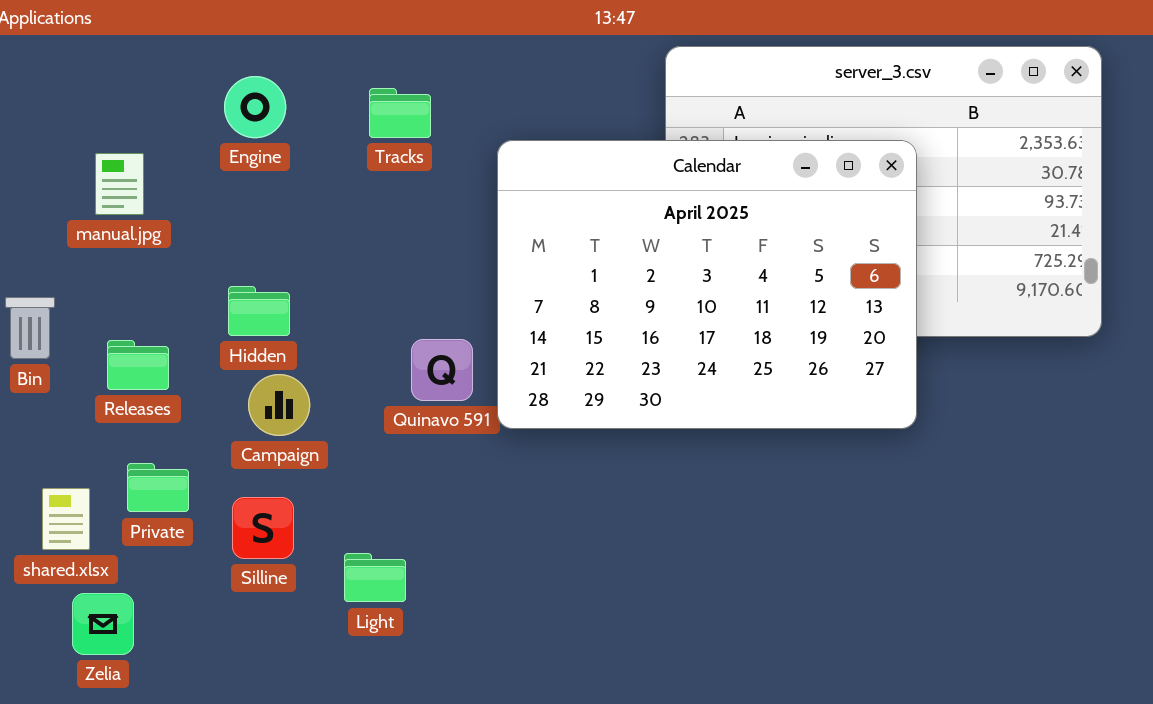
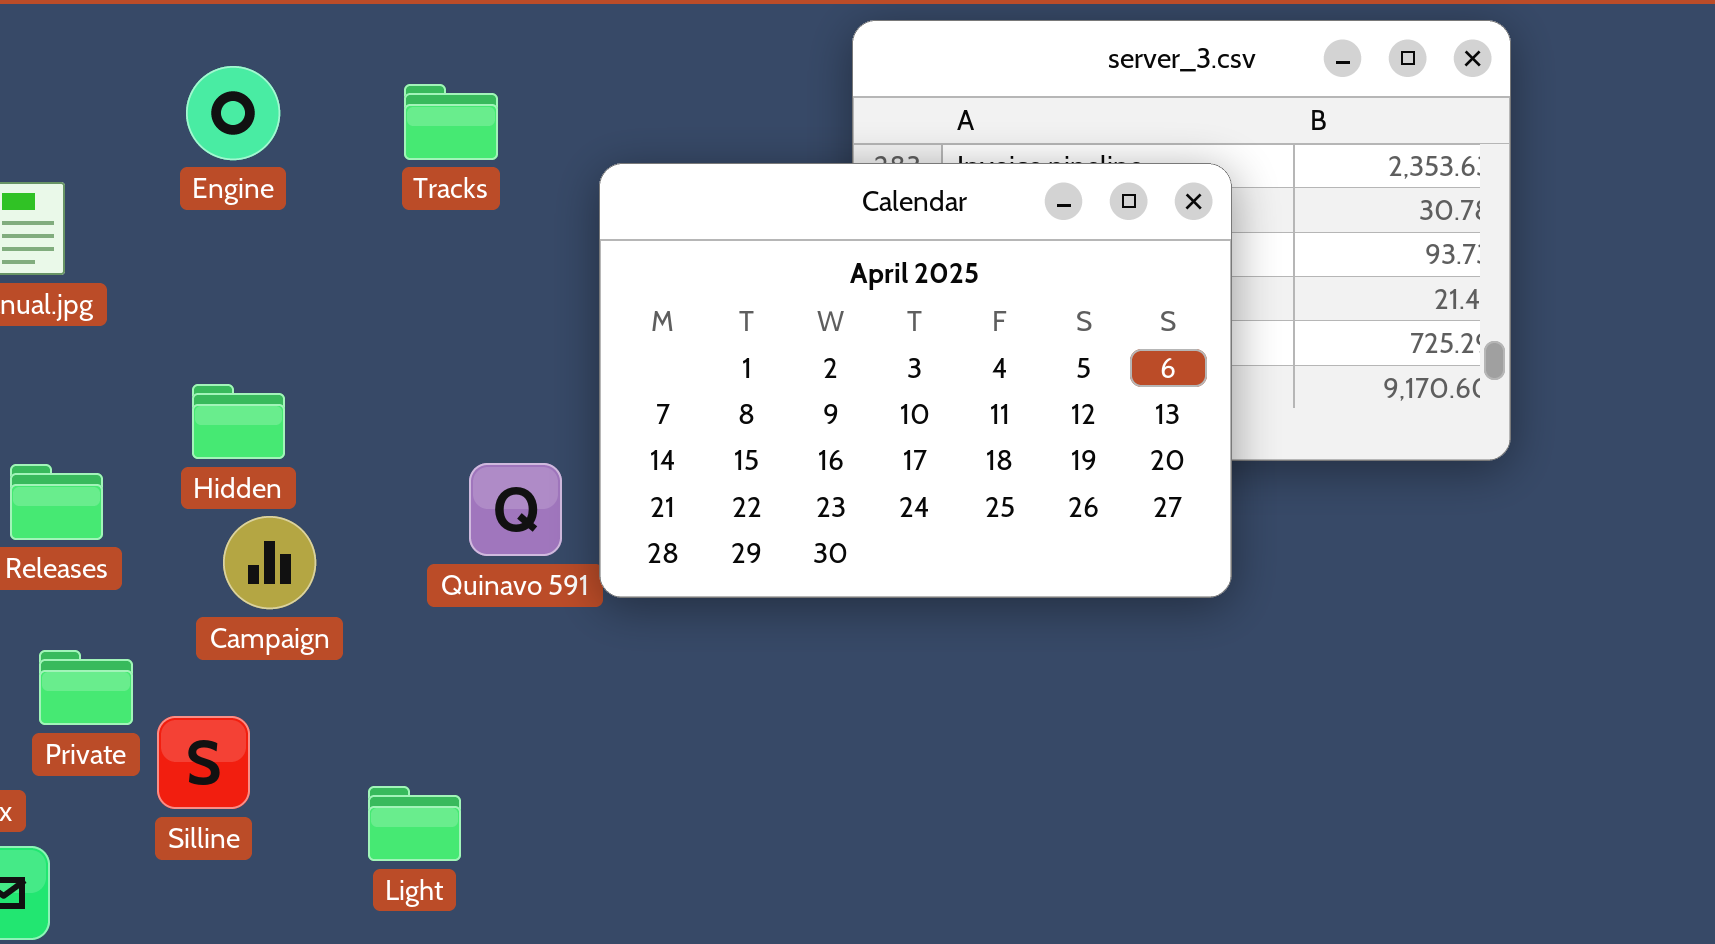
Silline: [232,497,294,559] -> [157,716,250,809], moved

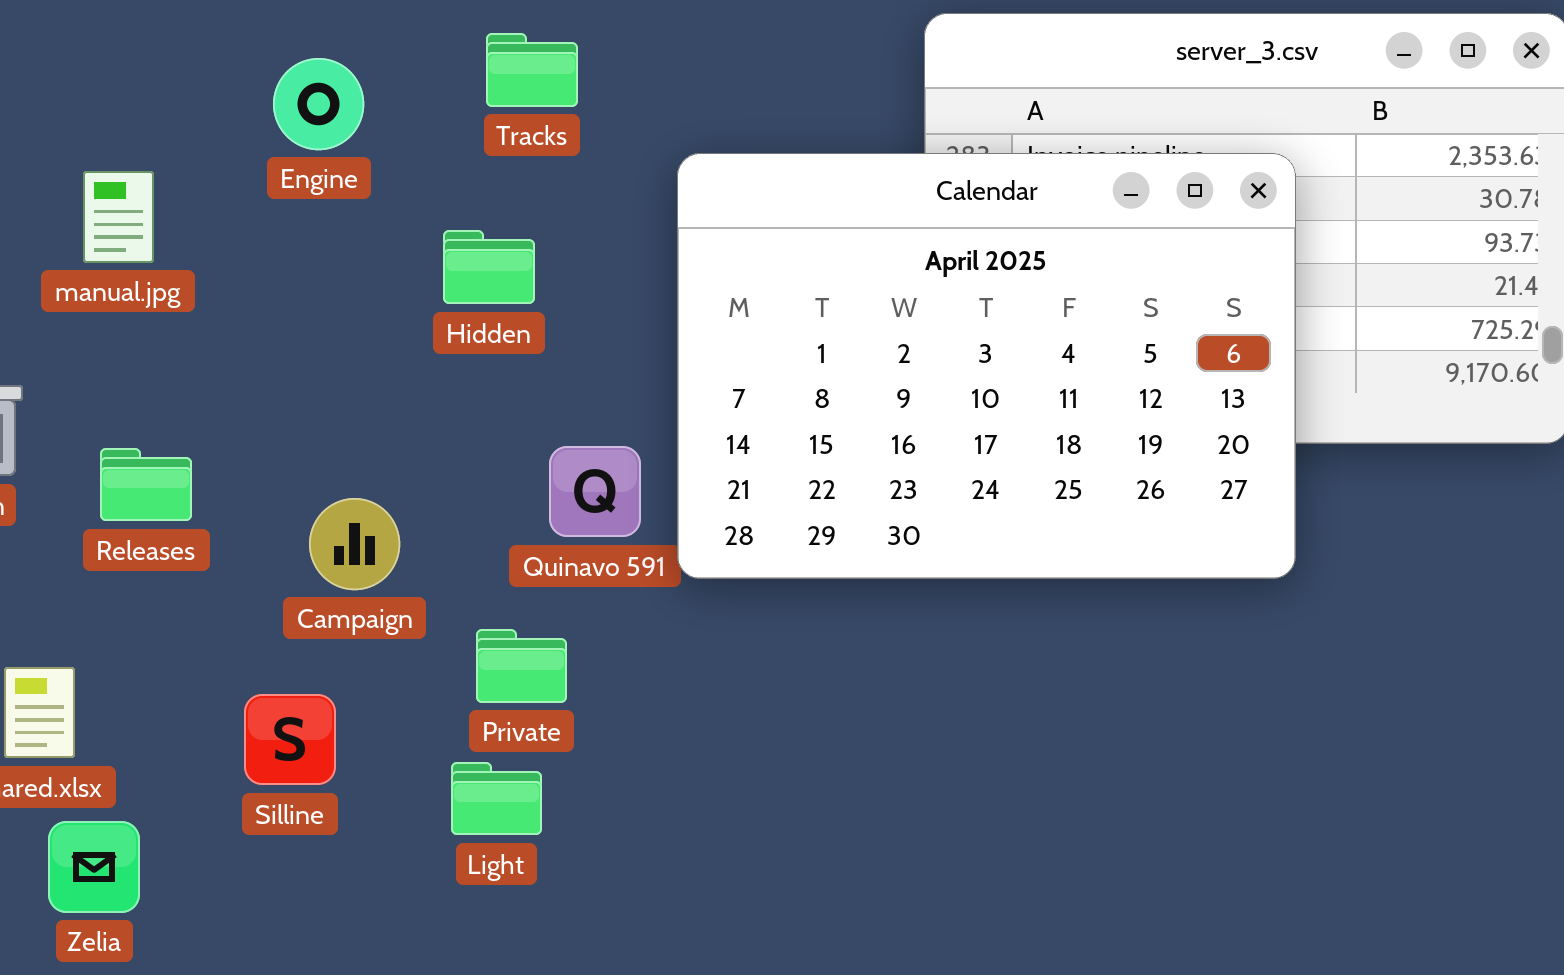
Tracks: [404,84,498,160] -> [486,33,578,107], moved
Hidden: [192,384,285,459] -> [443,230,535,304], moved
Private: [39,650,133,725] -> [476,629,567,703], moved

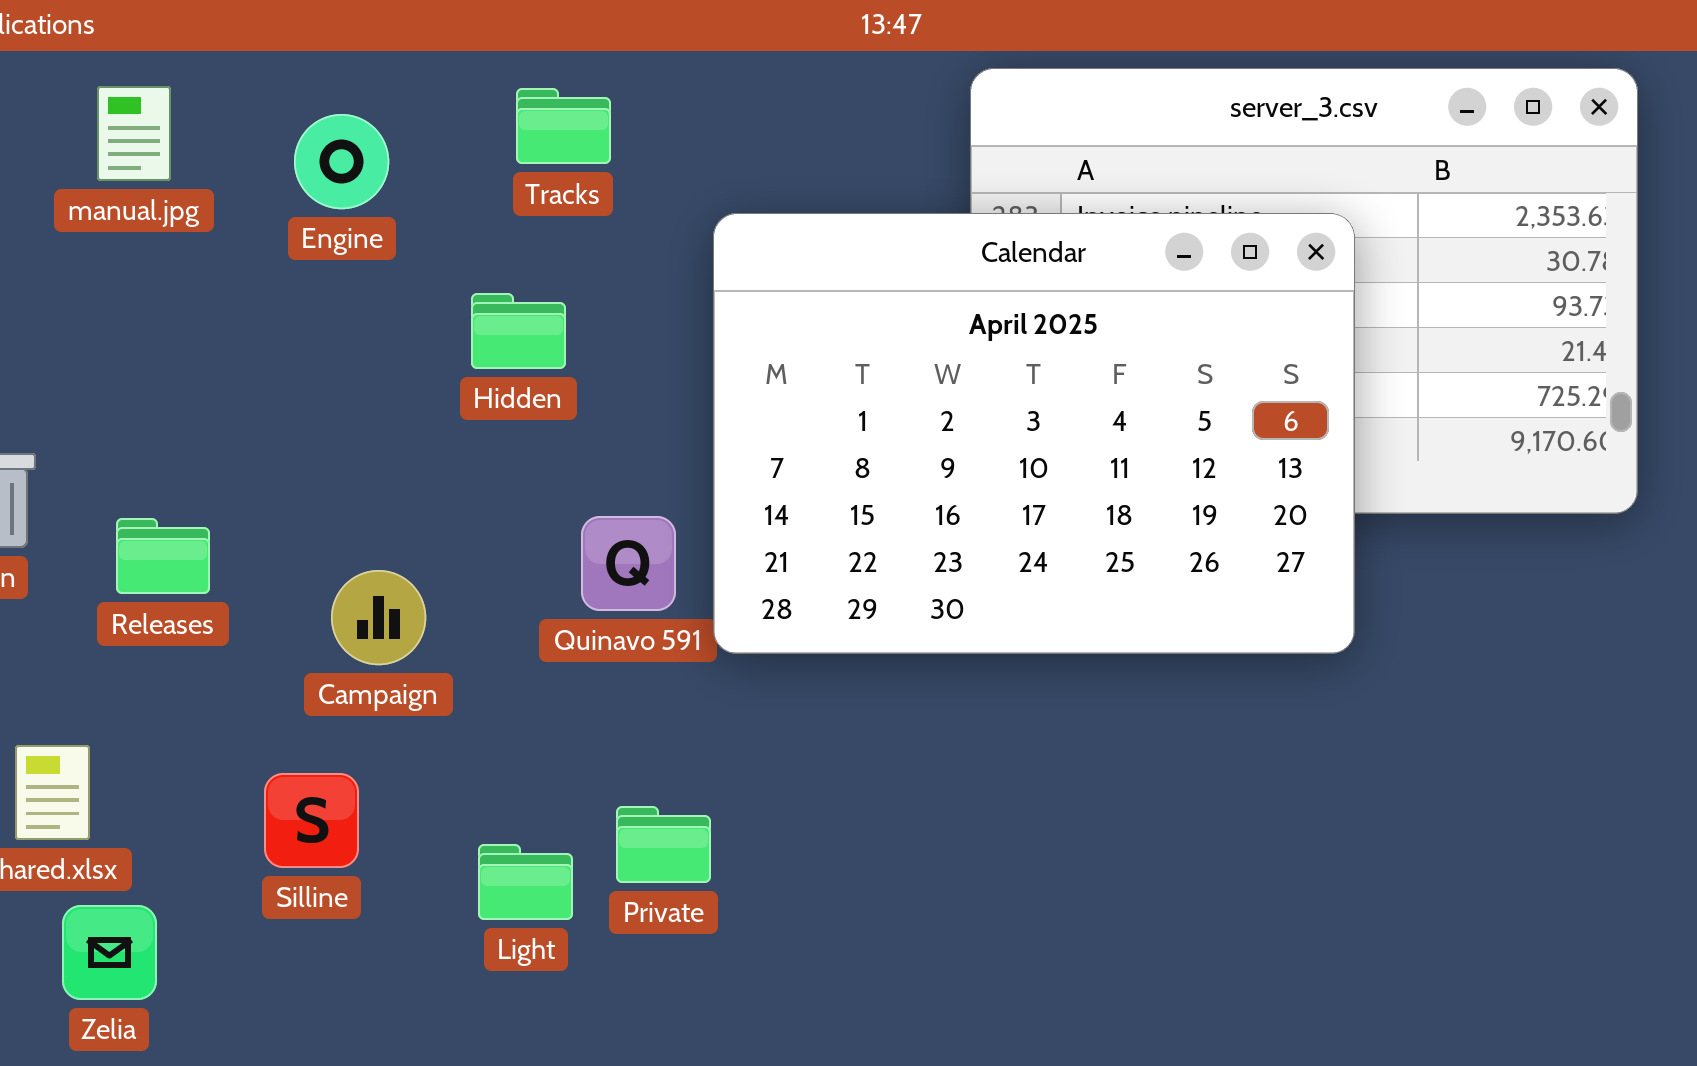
manual.jpg: [83,171,154,263] -> [97,86,171,181], moved
Private: [476,629,567,703] -> [616,806,711,883], moved

